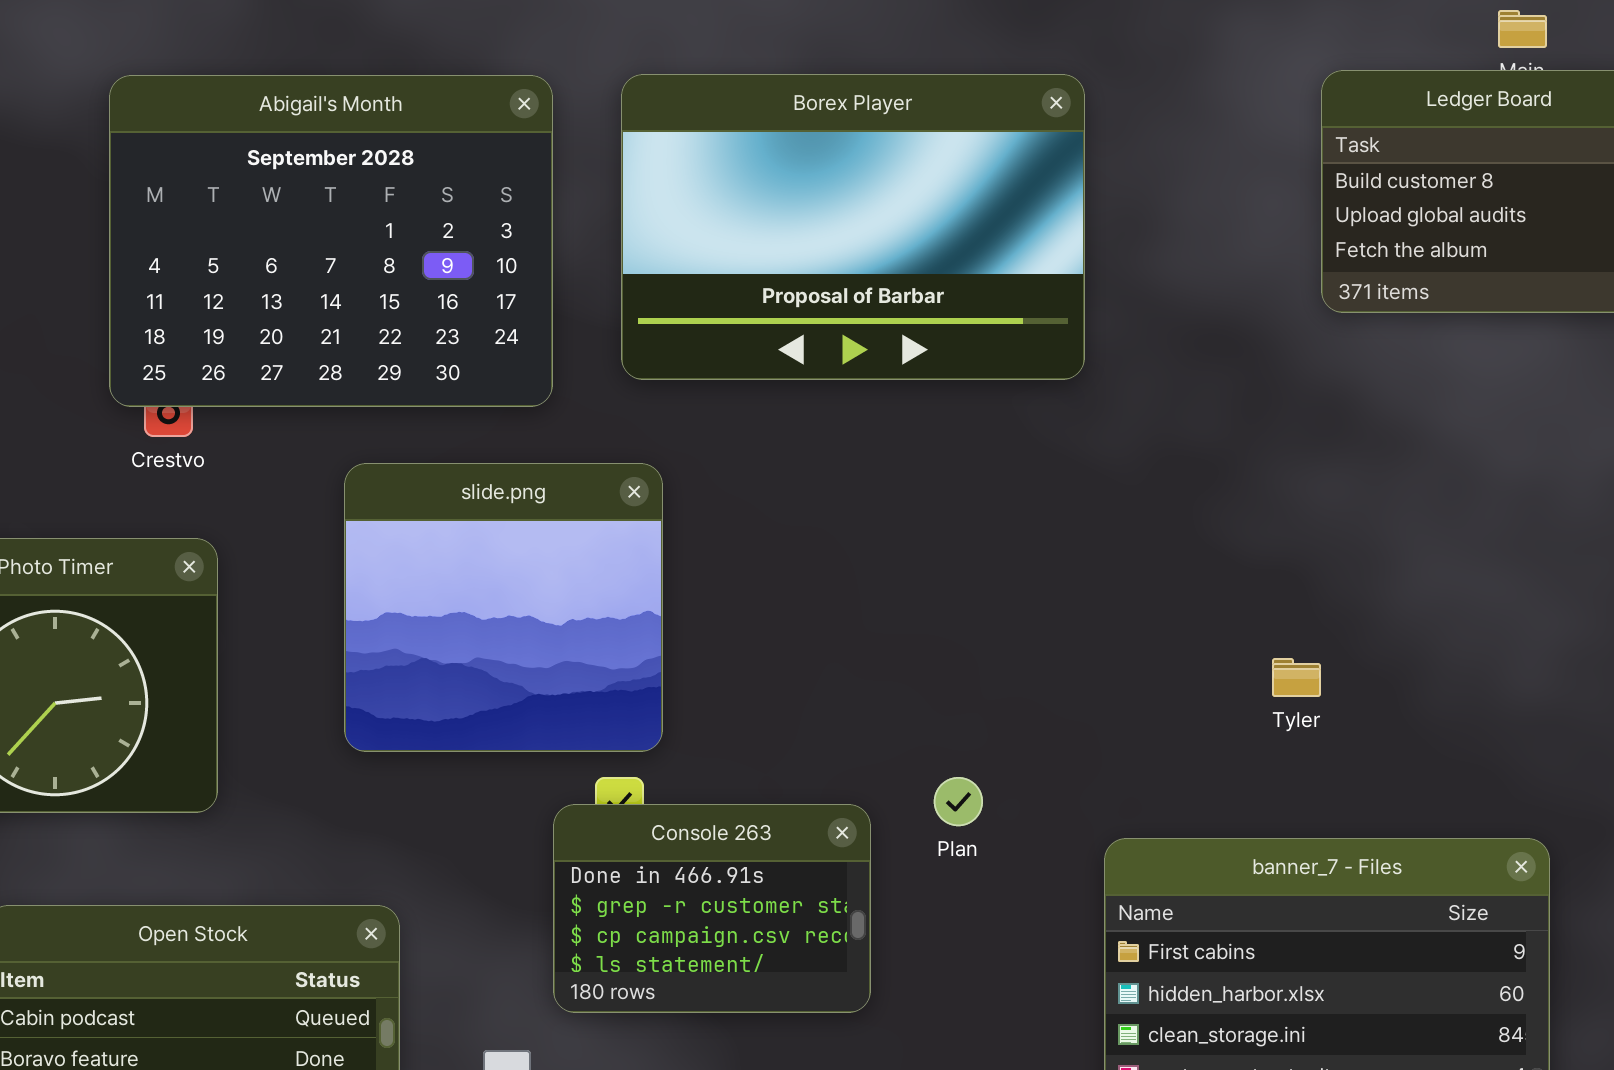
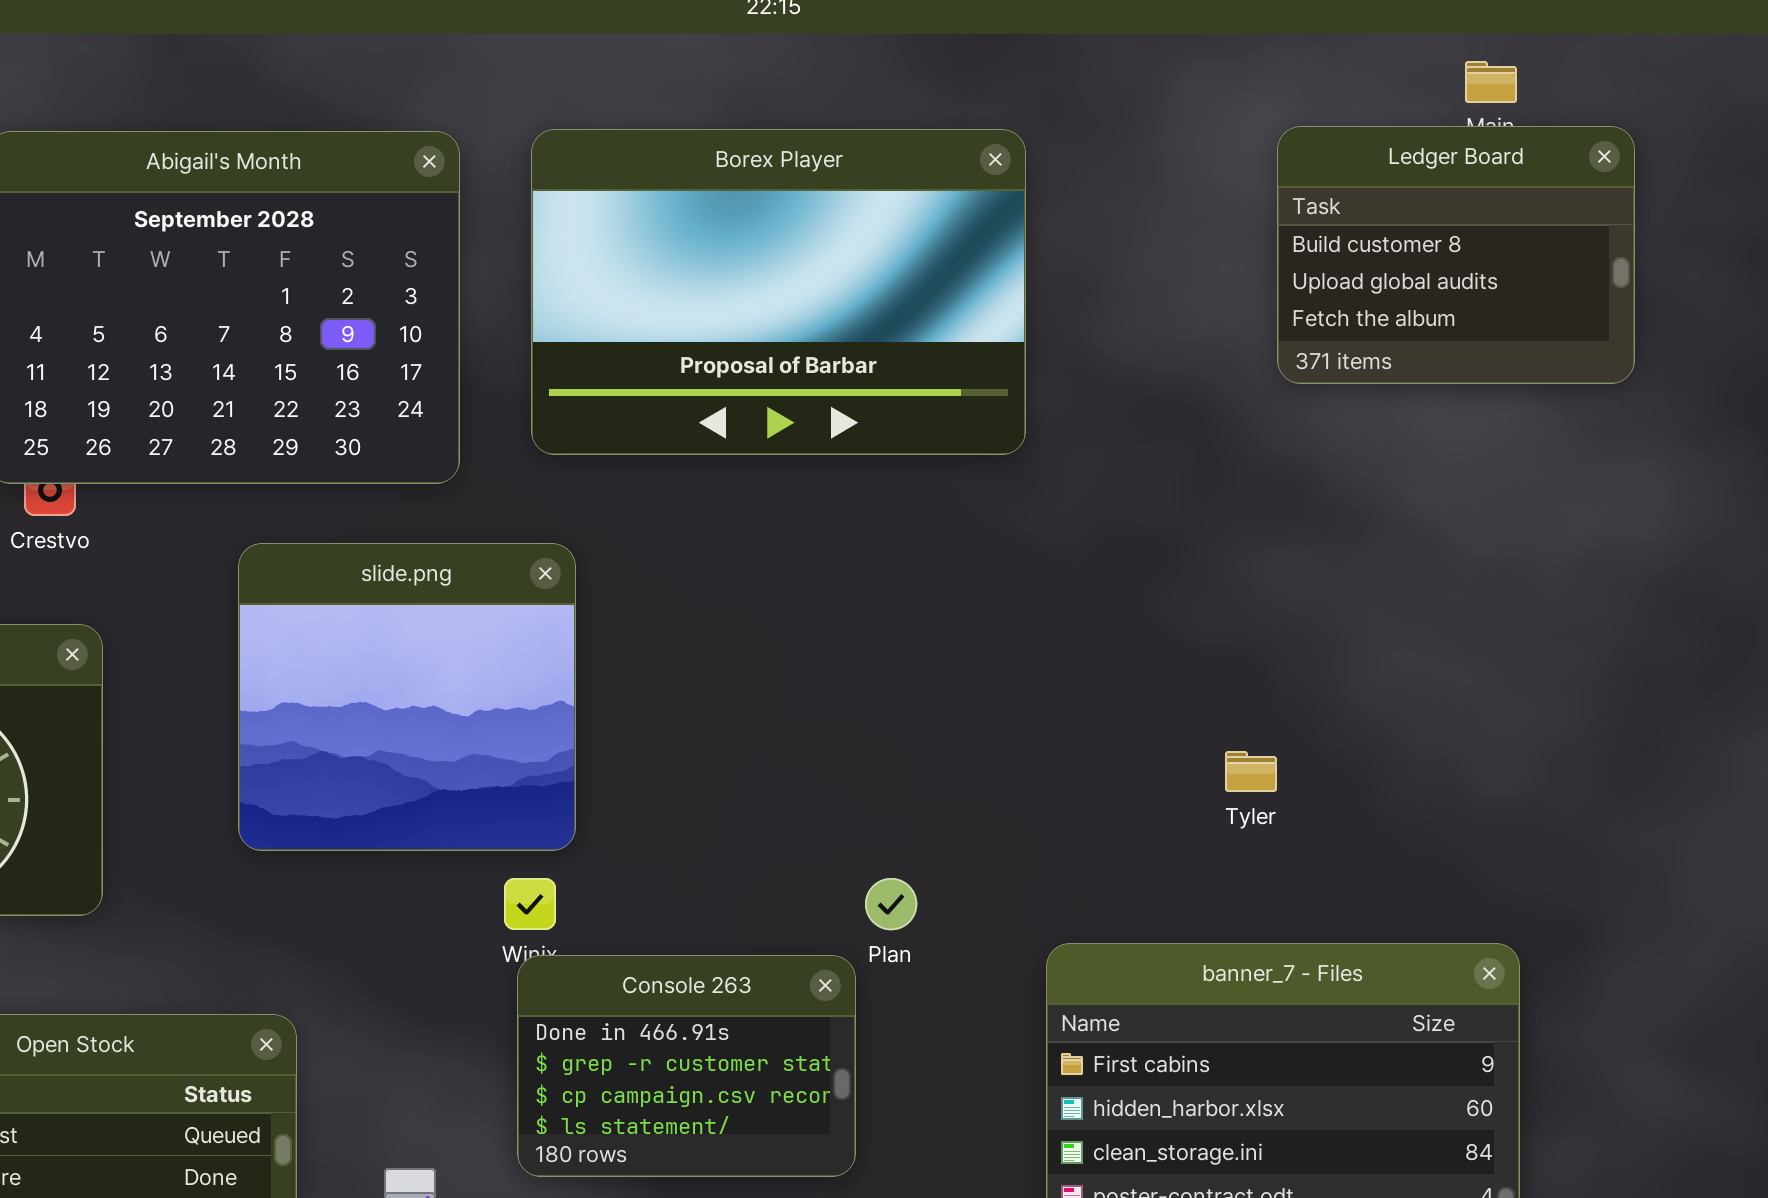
Console 263: [553,804,871,1013] -> [517,955,856,1177], moved

